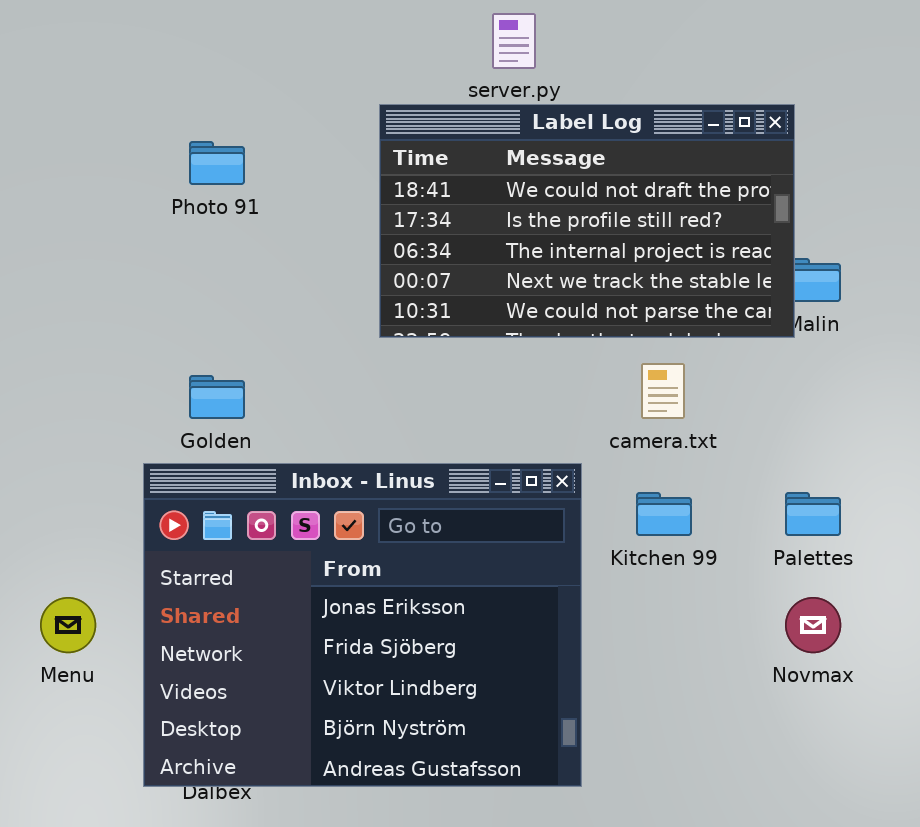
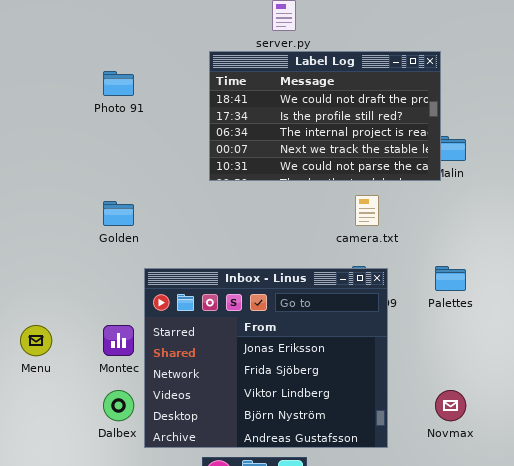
Inbox - Linus: [143,463,582,787] -> [144,268,388,448], moved
Novmax: [785,597,841,653] -> [435,390,466,421], moved

